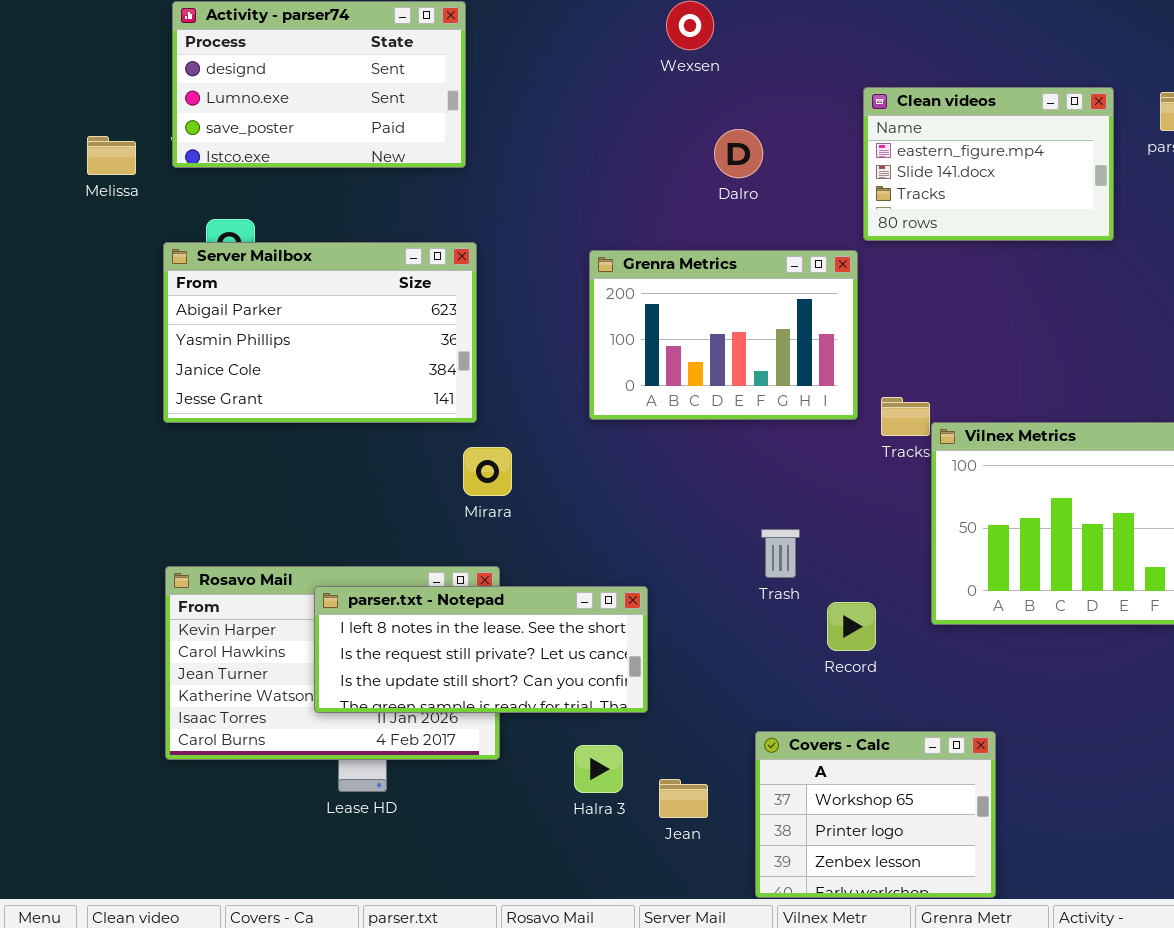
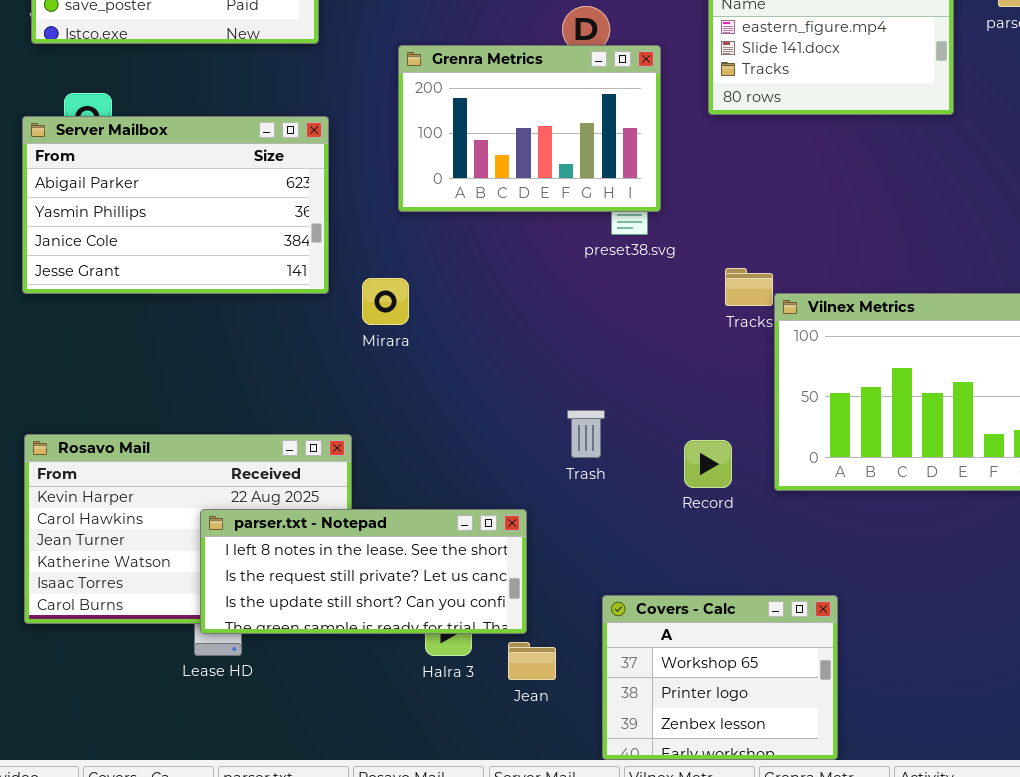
Grenra Metrics: [589,250,858,420] -> [398,45,661,212], moved
Mirara: [463,447,512,496] -> [362,278,409,325], moved
Trash: [761,529,800,578] -> [567,410,605,458], moved
parser.txt - Notepad: [314,586,648,713] -> [200,509,527,634], moved
Record: [827,602,876,651] -> [684,440,732,488], moved

